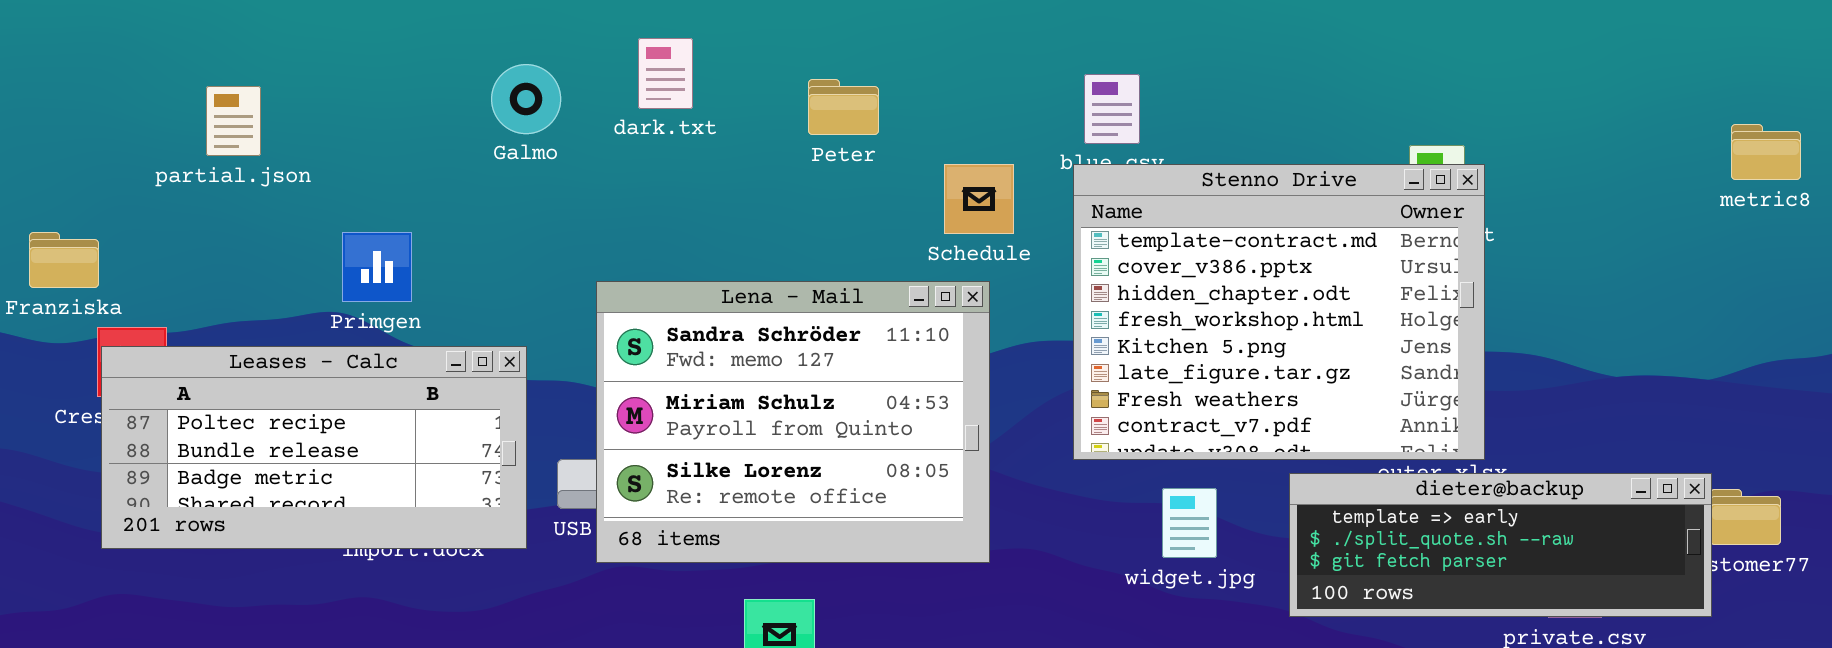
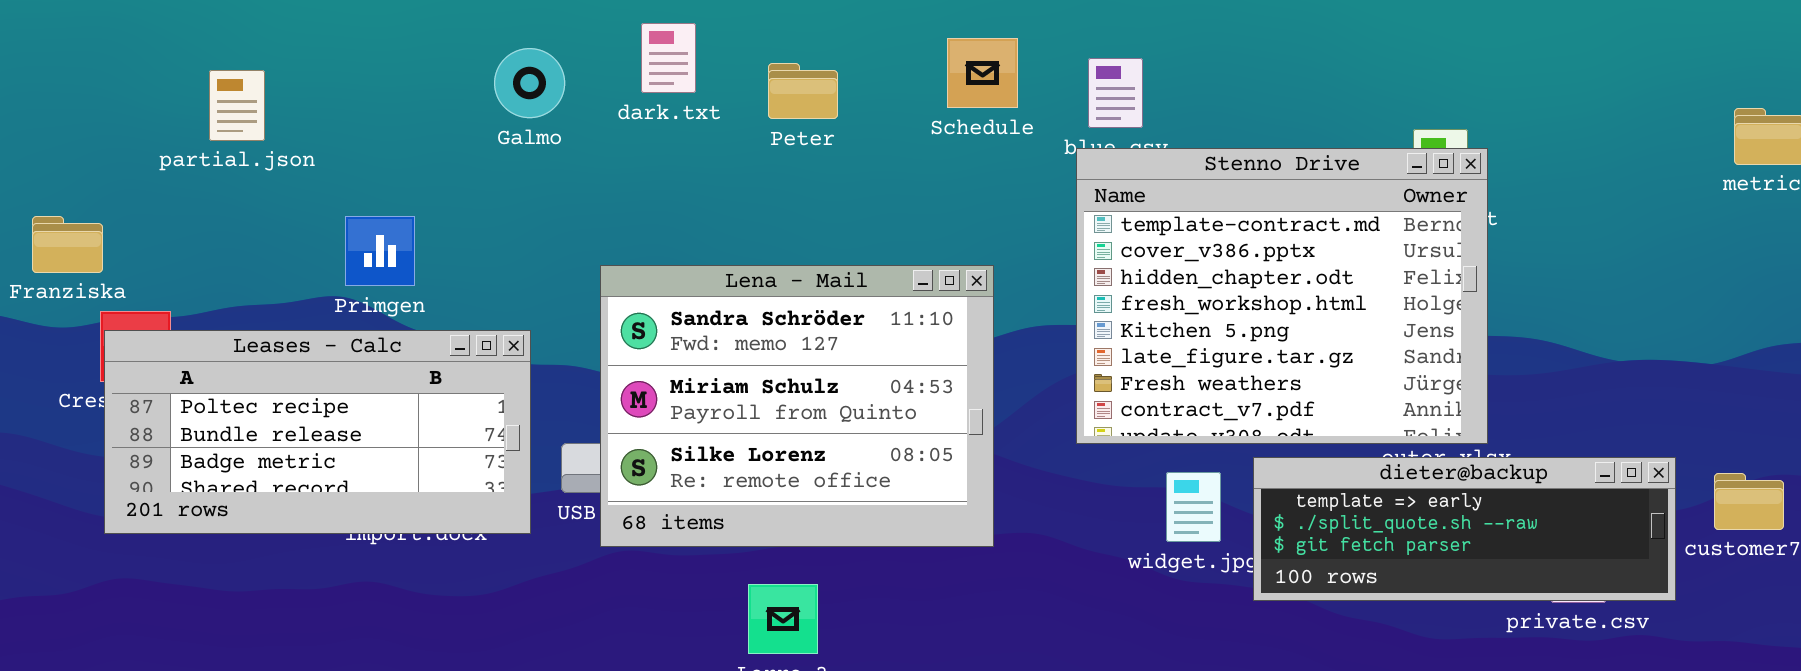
Peter: [808,79,879,135] -> [768,63,838,119], moved
Schedule: [944,164,1014,234] -> [947,38,1018,108], moved
dieter@backup: [1289,473,1712,617] -> [1253,457,1676,601], moved

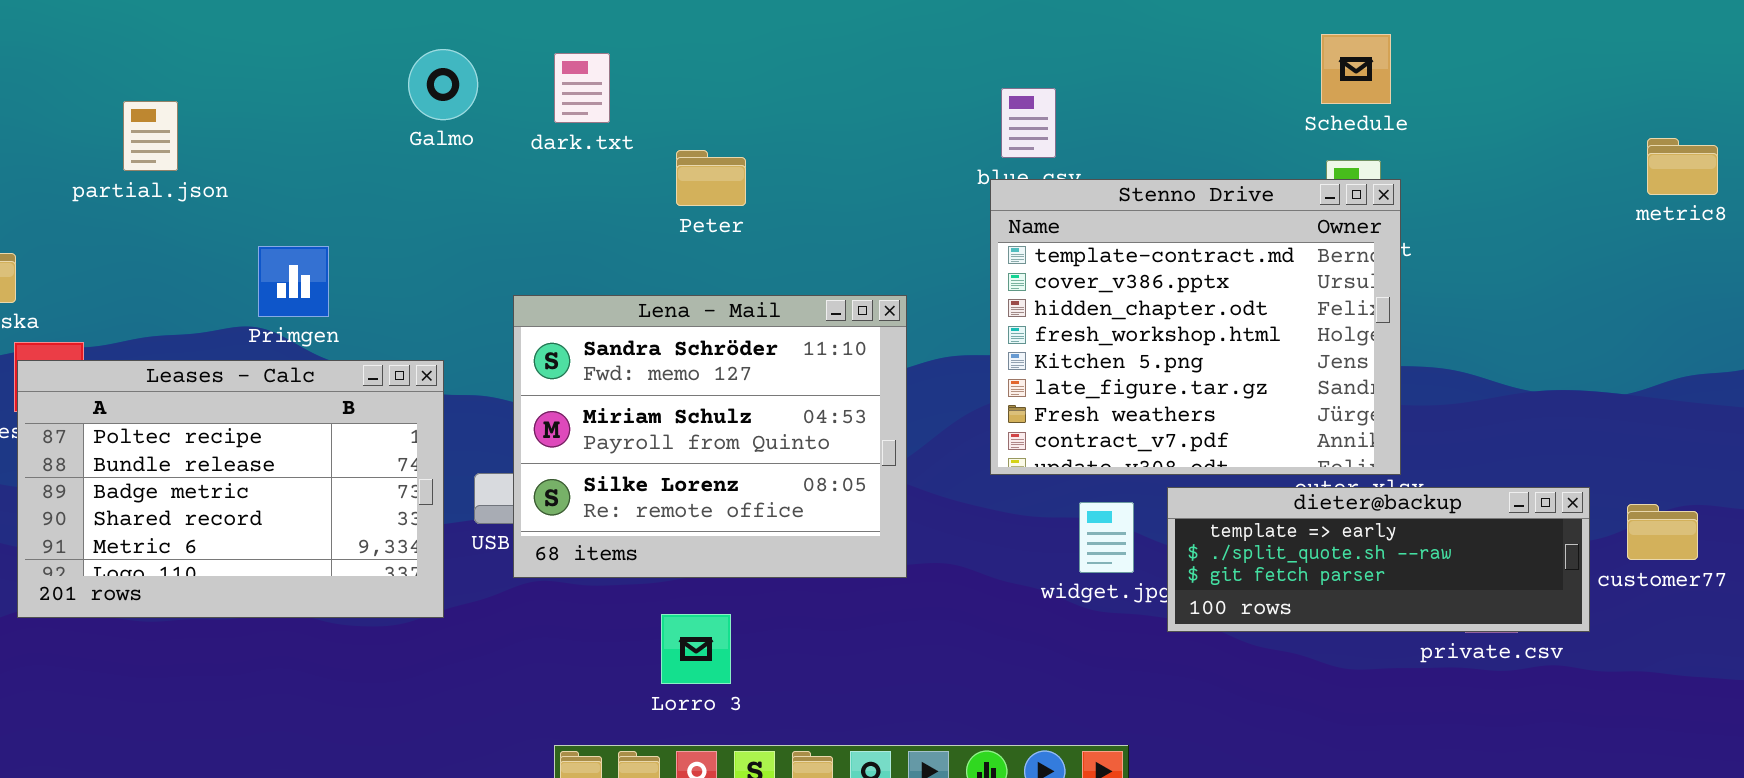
Schedule: [947,38,1018,108] -> [1321,34,1391,104], moved
Galmo: [494,48,565,118] -> [408,49,478,120], moved
Peter: [768,63,838,119] -> [676,150,746,206], moved
Leases - Calc: [104,330,531,534] -> [17,360,444,618], resized

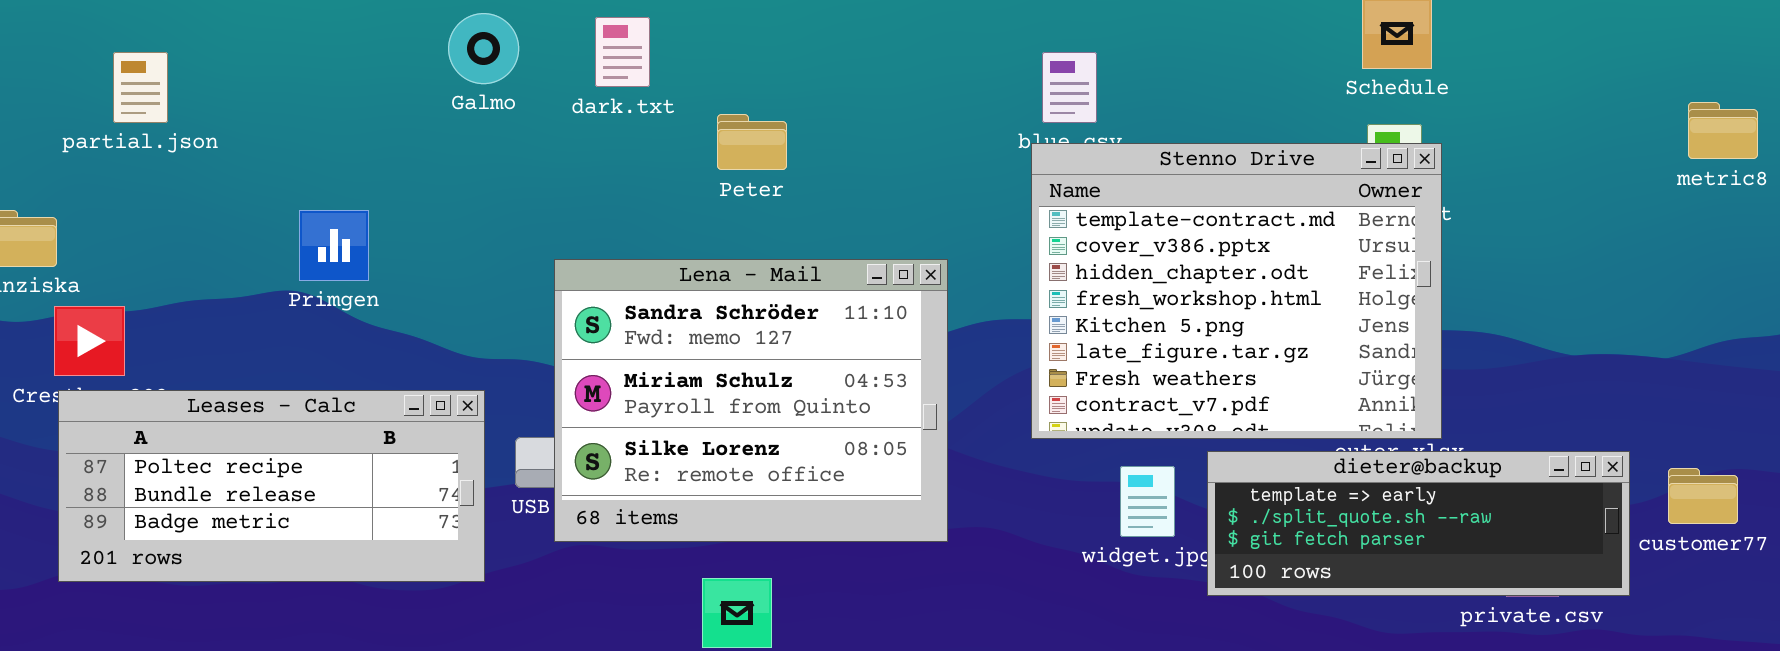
partial.json: [123,101,178,171] -> [113,52,168,123], moved
Leases - Calc: [17,360,444,618] -> [58,390,485,582], resized

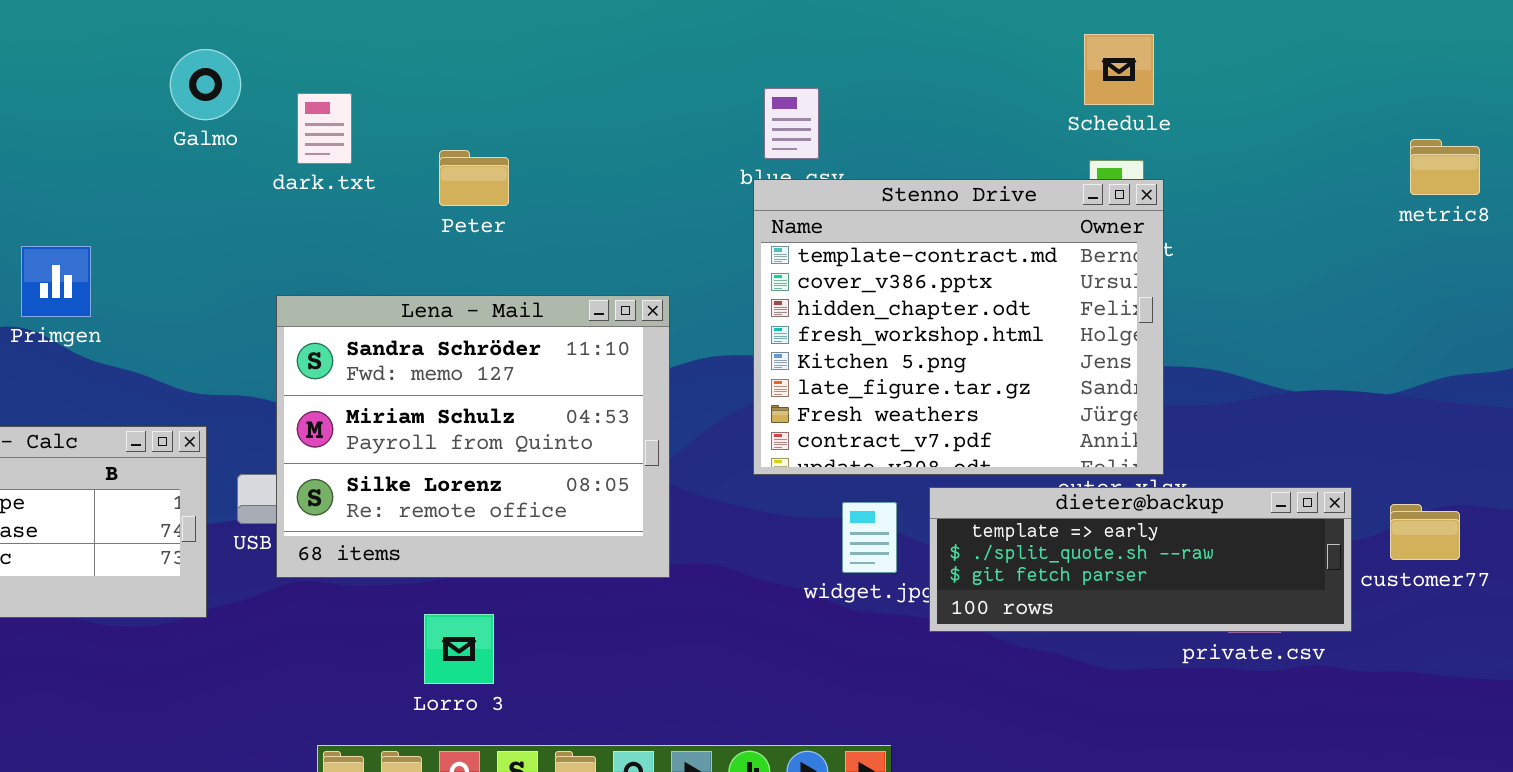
dark.txt: [595,17,650,87] -> [297,93,352,164], moved

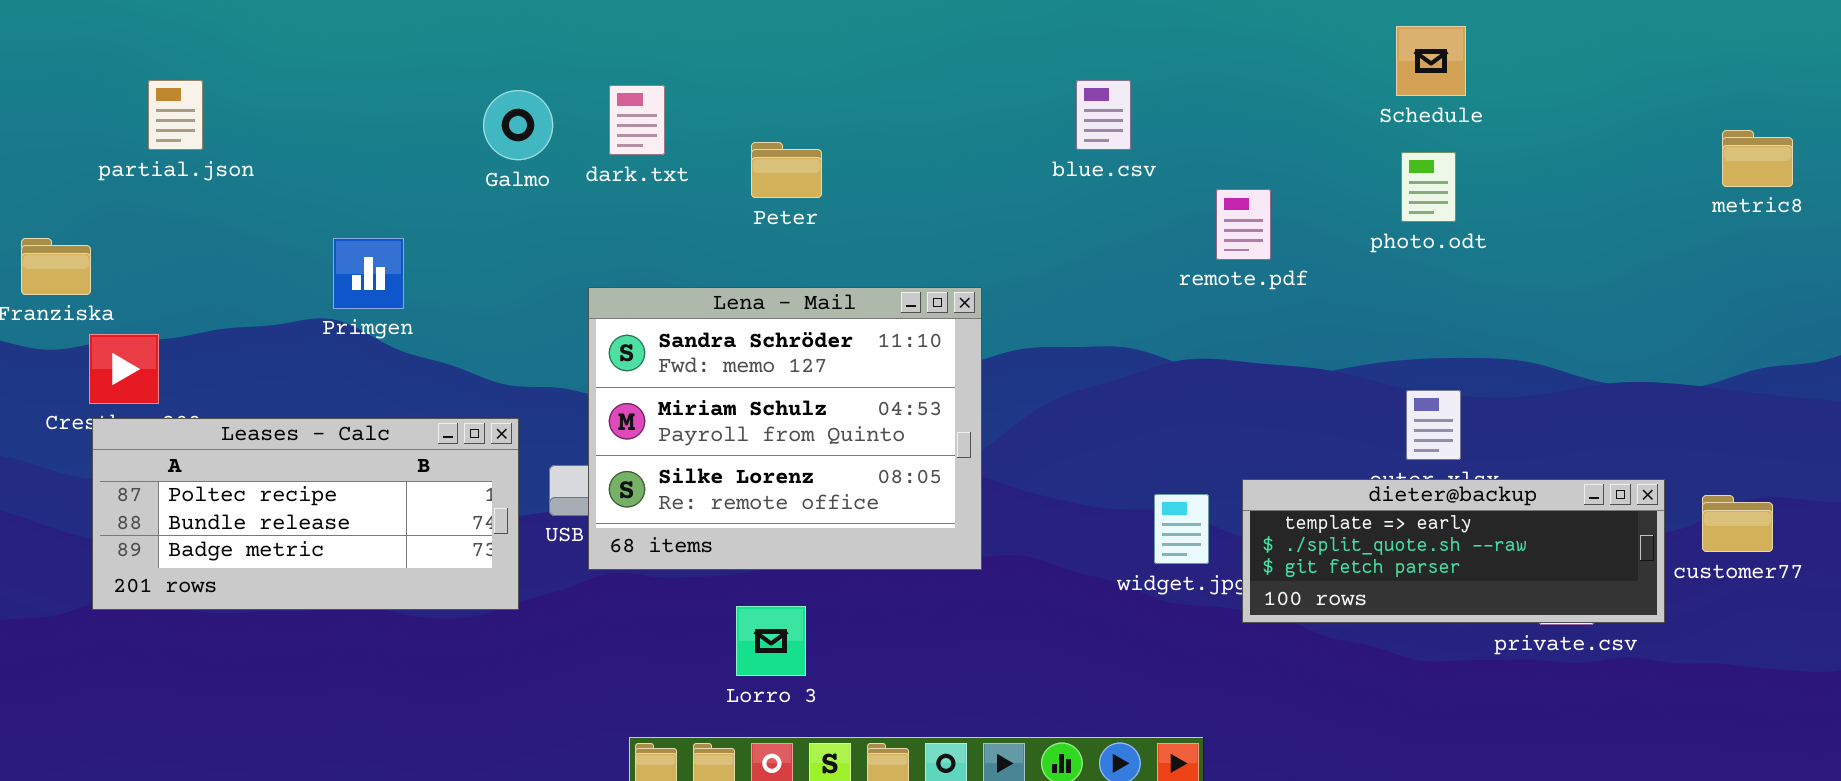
Galmo: [170,49,241,120] -> [483,90,553,160], moved
Stenno Drive: [753,179,1164,475] -> none, closed

